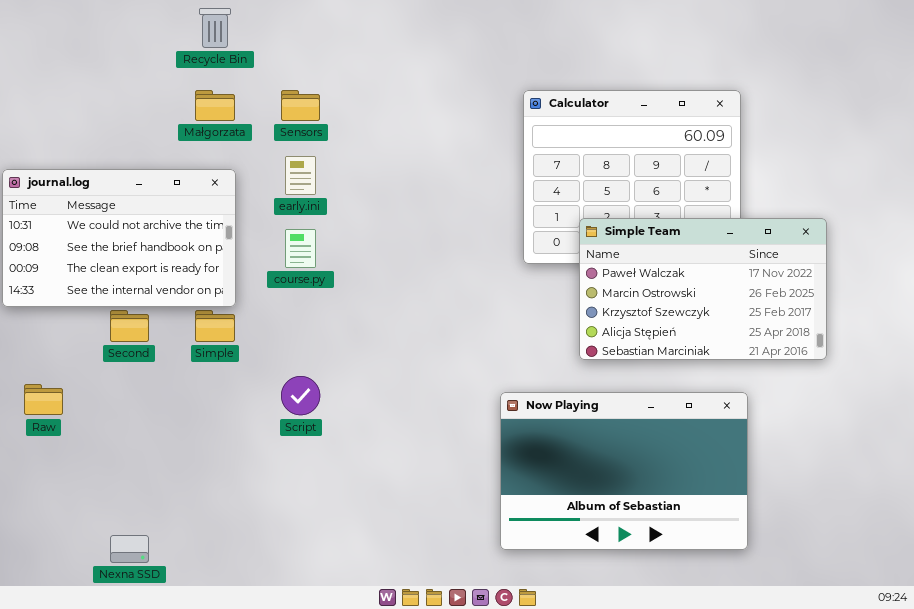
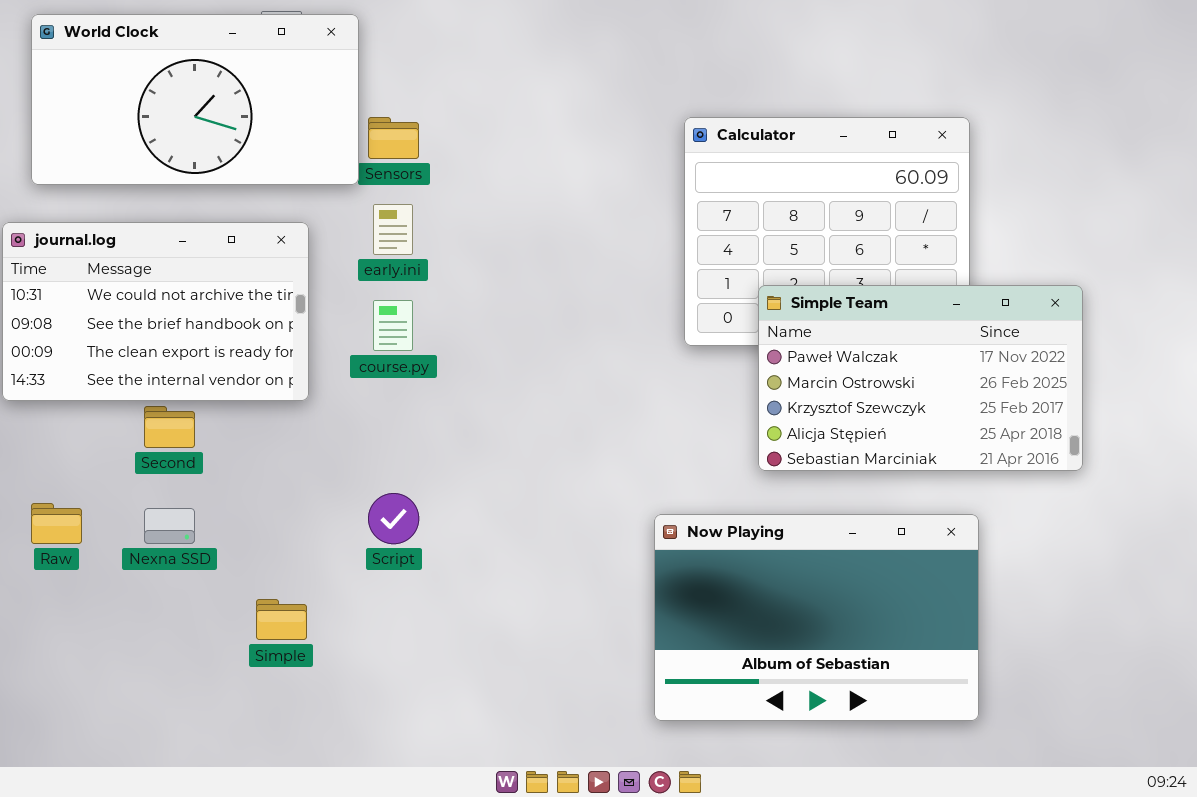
World Clock: none -> [31,14,359,185], opened
Simple: [195,310,235,342] -> [256,599,307,640], moved
Nexna SSD: [110,535,149,563] -> [144,508,195,544], moved

